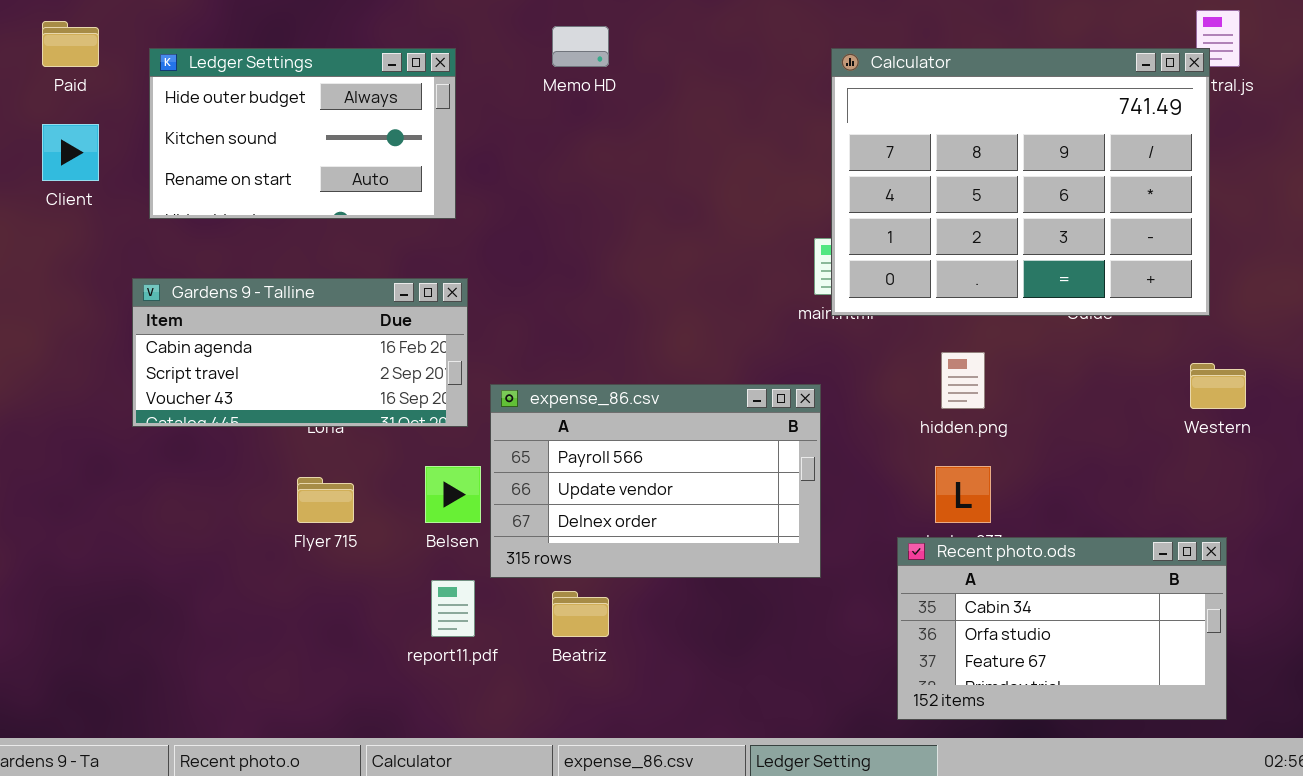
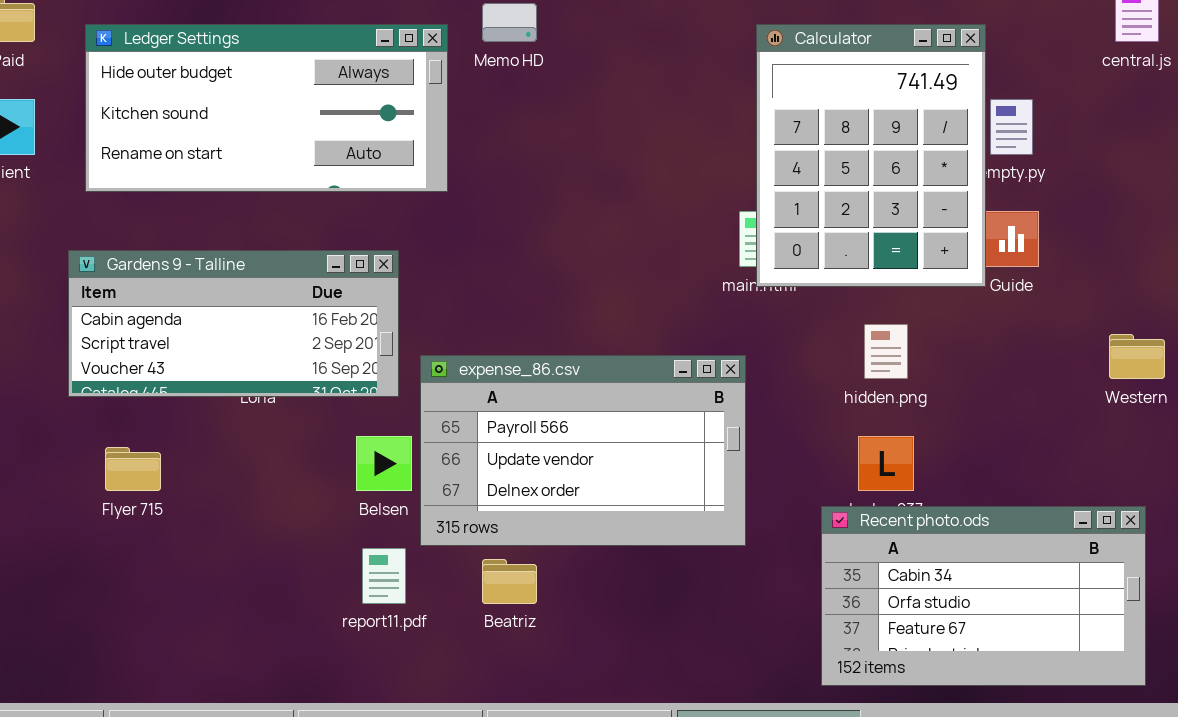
Ledger Settings: [149,48,456,219] -> [85,24,448,192], resized
Calculator: [831,48,1210,316] -> [756,24,986,287], resized
Flyer 715: [297,477,354,523] -> [105,447,161,491], moved

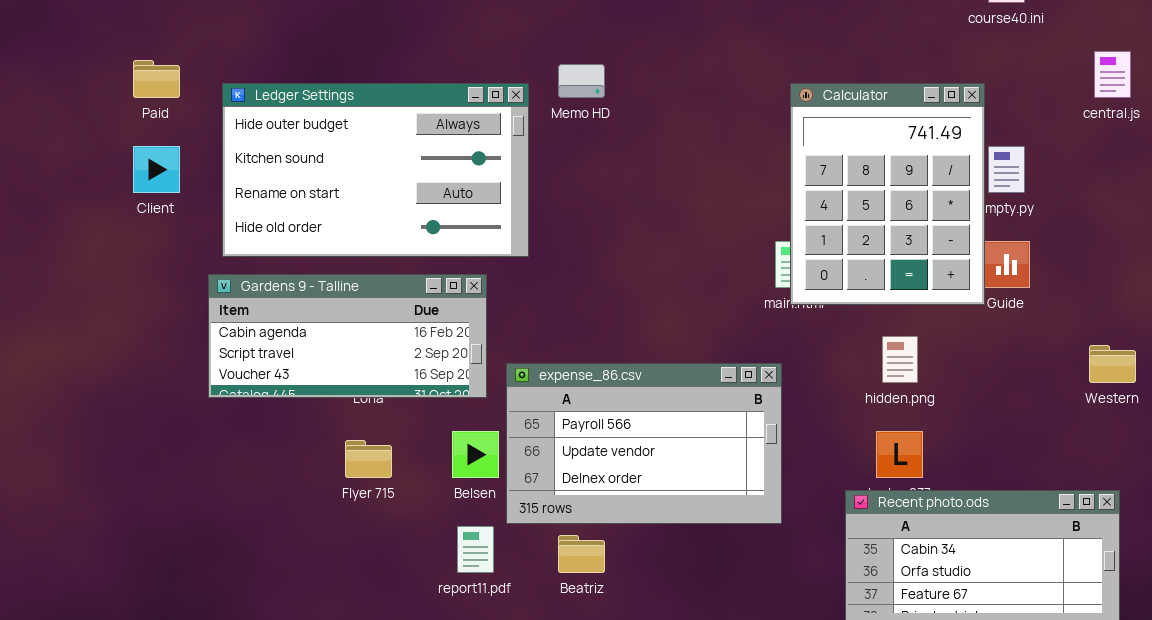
Ledger Settings: [85,24,448,192] -> [222,83,529,257], resized
Flyer 715: [105,447,161,491] -> [345,440,392,478], moved

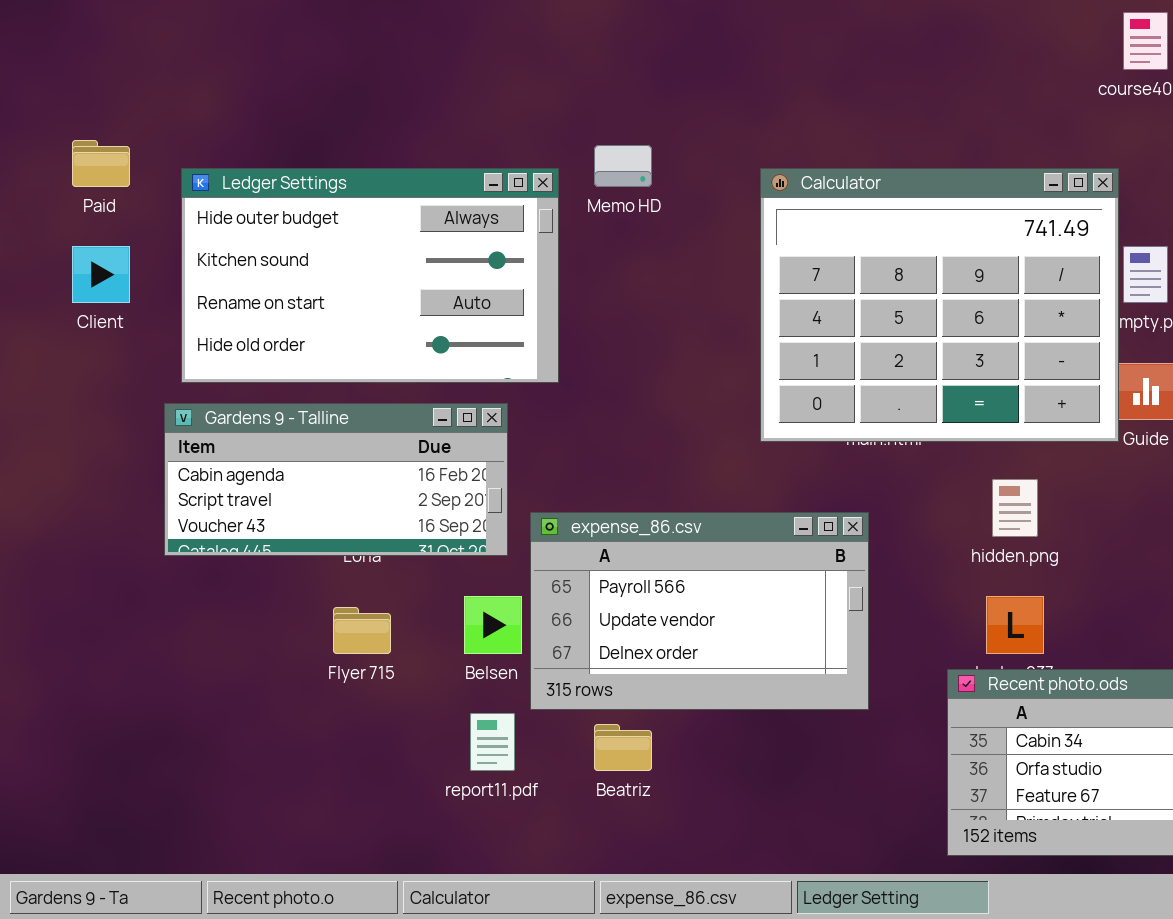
Calculator: [790,83,985,305] -> [760,168,1119,442], resized

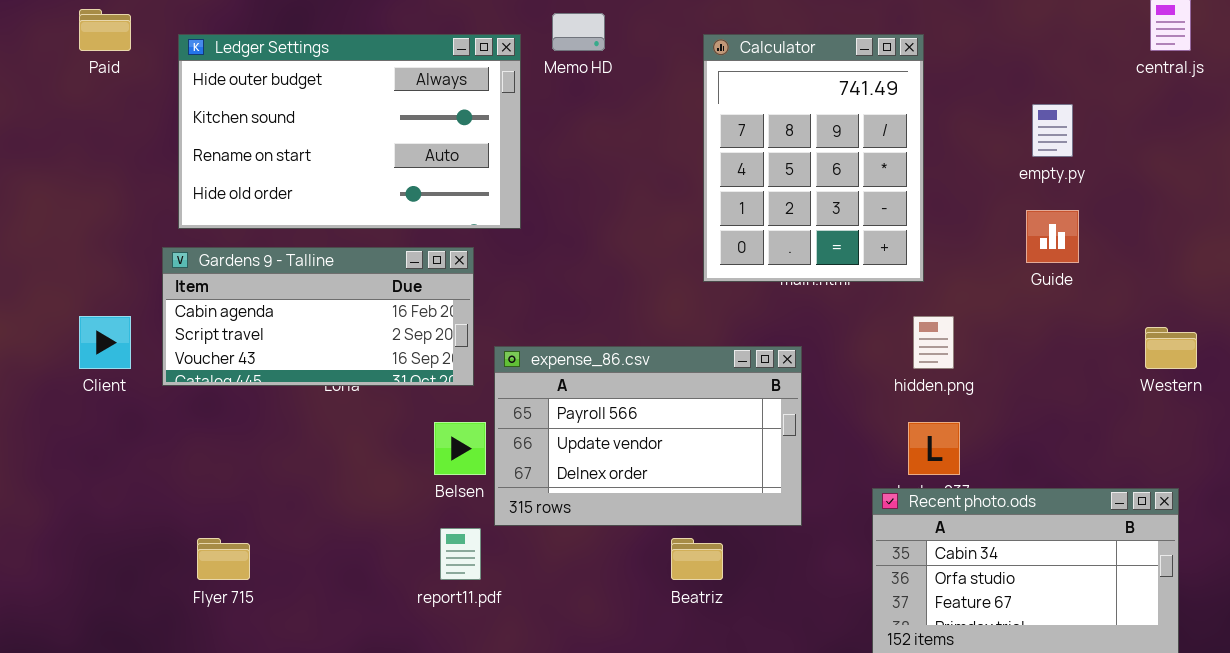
Calculator: [760,168,1119,442] -> [703,34,924,282], resized
Client: [72,246,130,303] -> [79,316,131,369], moved
Flyer 715: [333,607,391,654] -> [197,538,250,580], moved
Beatriz: [594,724,652,771] -> [671,538,723,580], moved

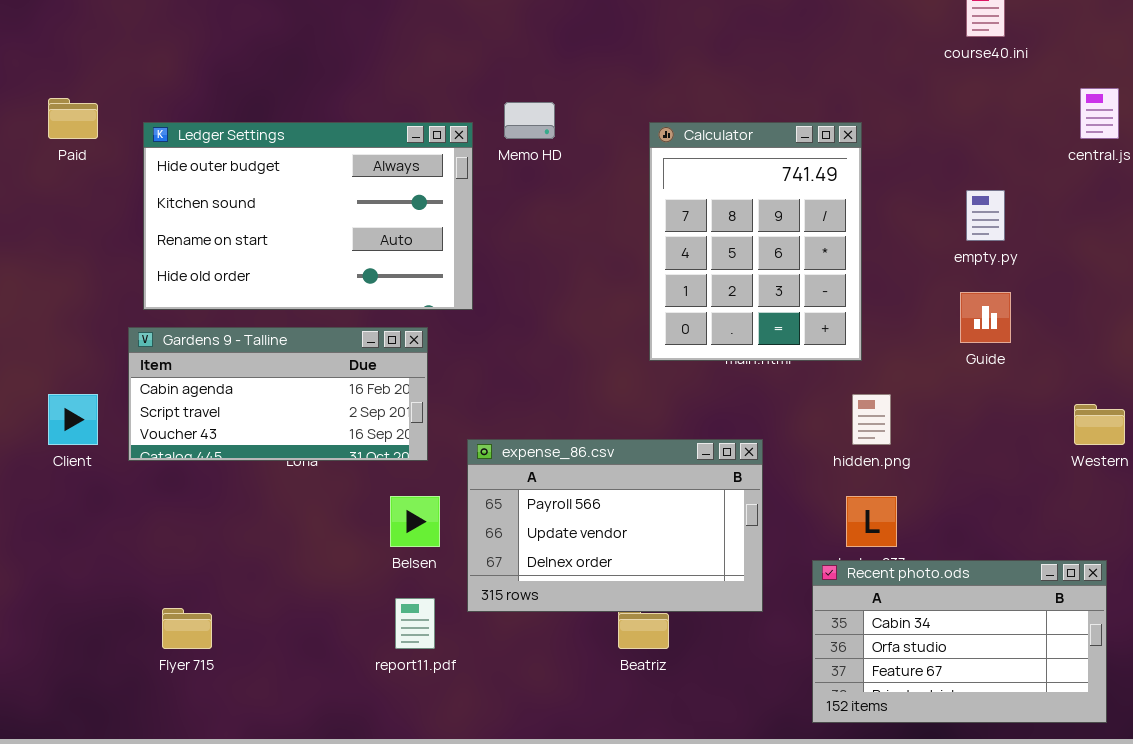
expense_86.csv: [494,346,802,526] -> [467,439,763,612], moved

